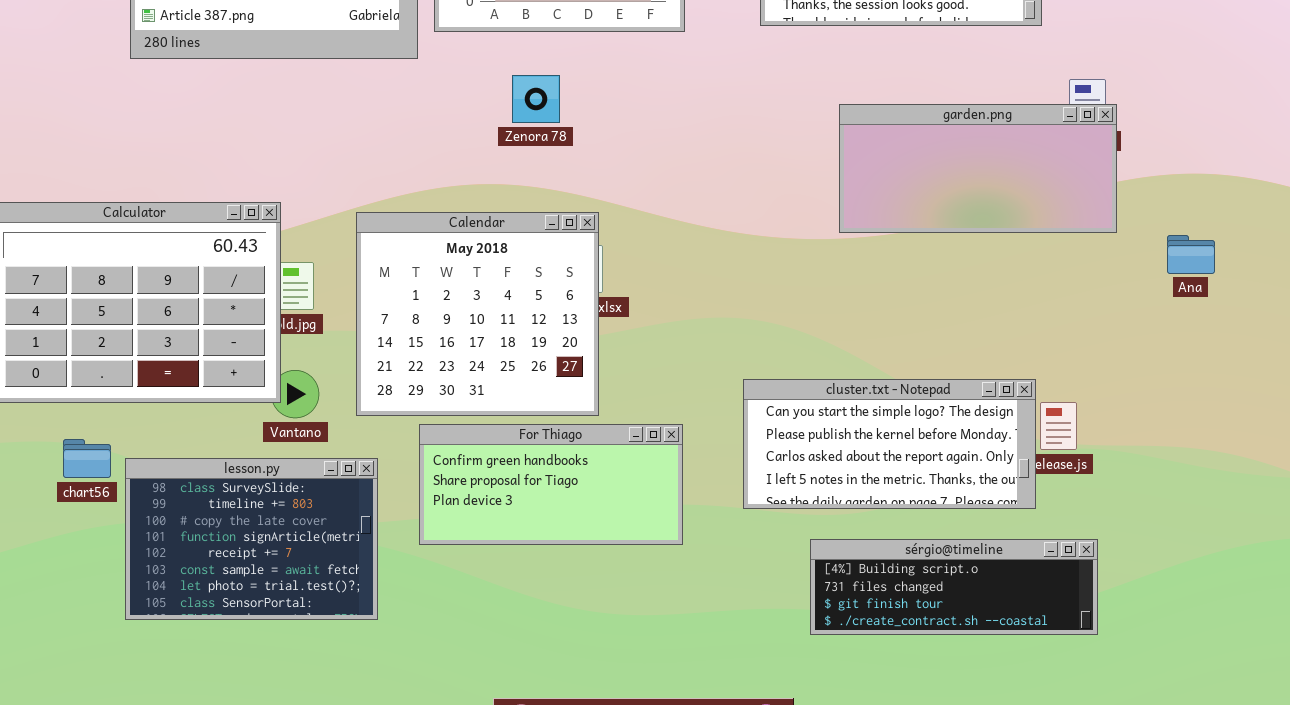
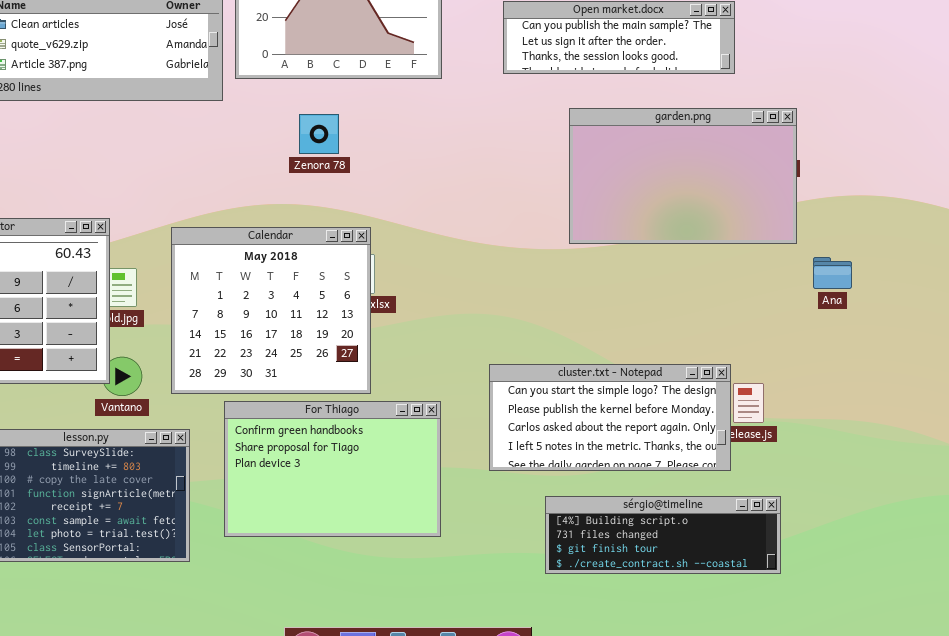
garden.png: [839,104,1117,233] -> [569,108,797,244], resized
Ana: [1167,235,1215,274] -> [813,257,852,289], moved
For Thiago: [419,424,683,545] -> [224,401,441,537], resized

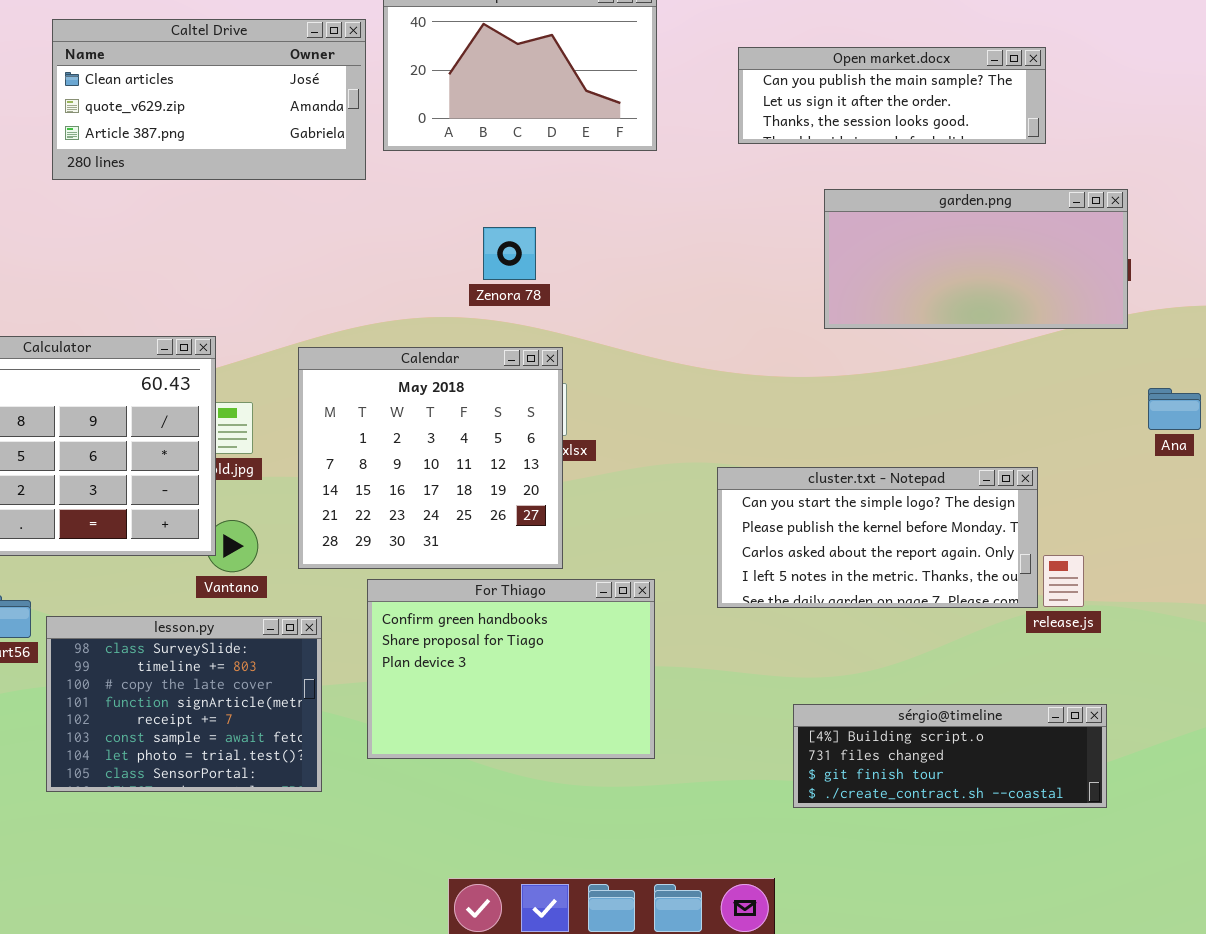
garden.png: [569,108,797,244] -> [824,189,1128,329], resized
Zenora 78: [299,114,339,154] -> [483,227,536,280], moved
cluster.txt - Notepad: [489,364,731,471] -> [717,467,1038,608], moved

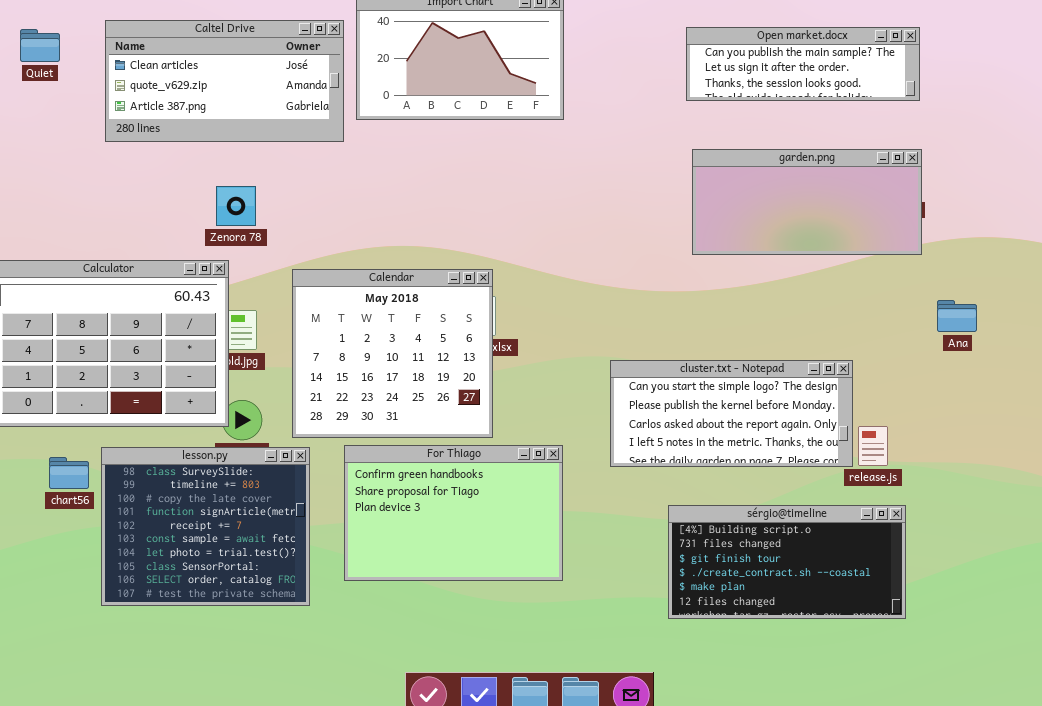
Open market.docx: [738,47,1046,144] -> [686,27,920,101], moved
Zenora 78: [483,227,536,280] -> [216,186,256,226], moved
lesson.py: [46,616,322,792] -> [101,447,310,606], resized
sérgio@timeline: [793,704,1107,808] -> [668,505,906,619], resized

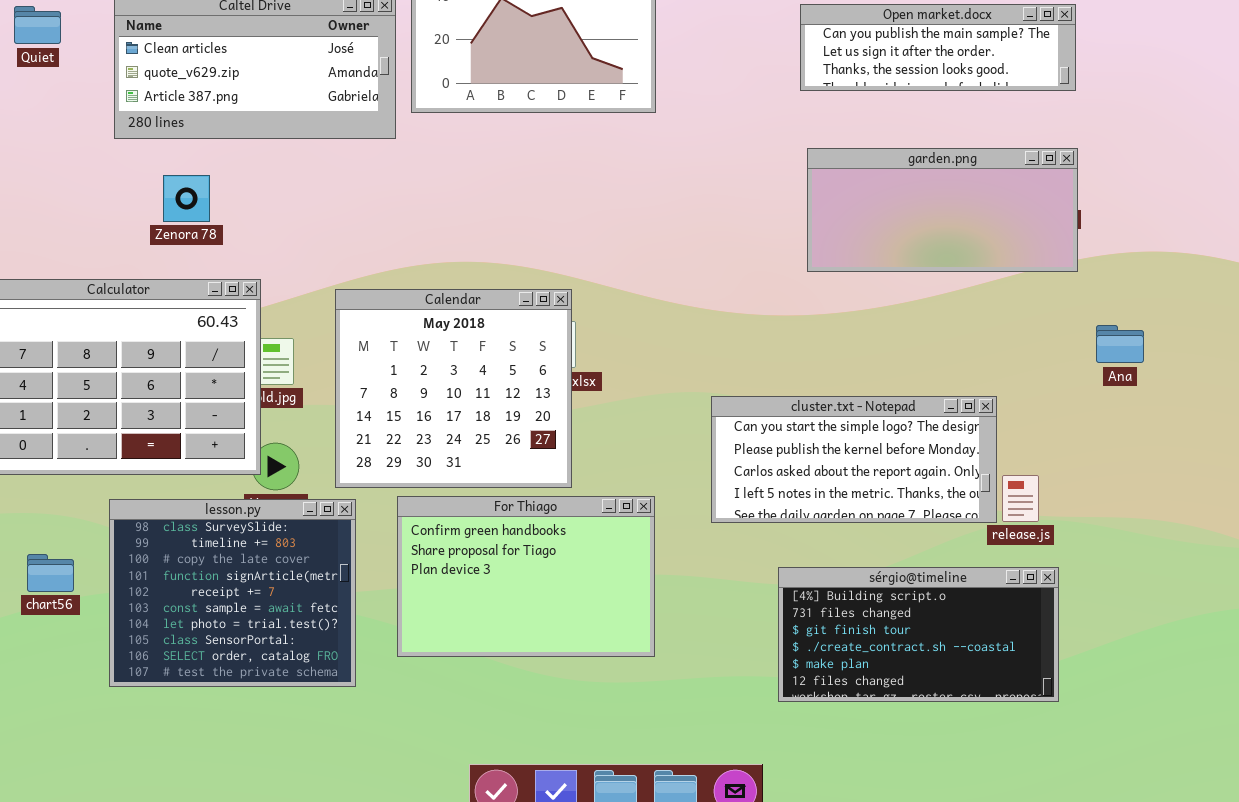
Zenora 78: [216,186,256,226] -> [163,175,210,222], moved
chart56: [49,457,89,489] -> [27,554,74,592], moved

